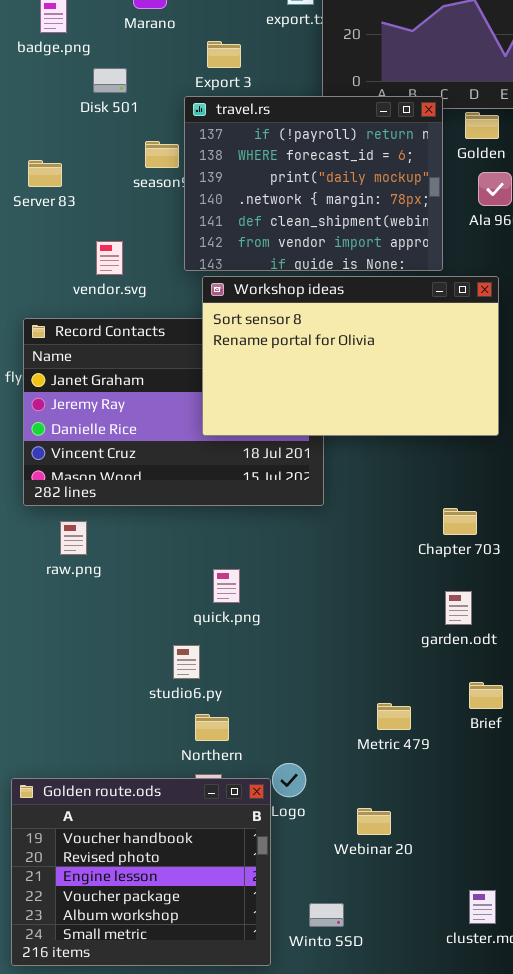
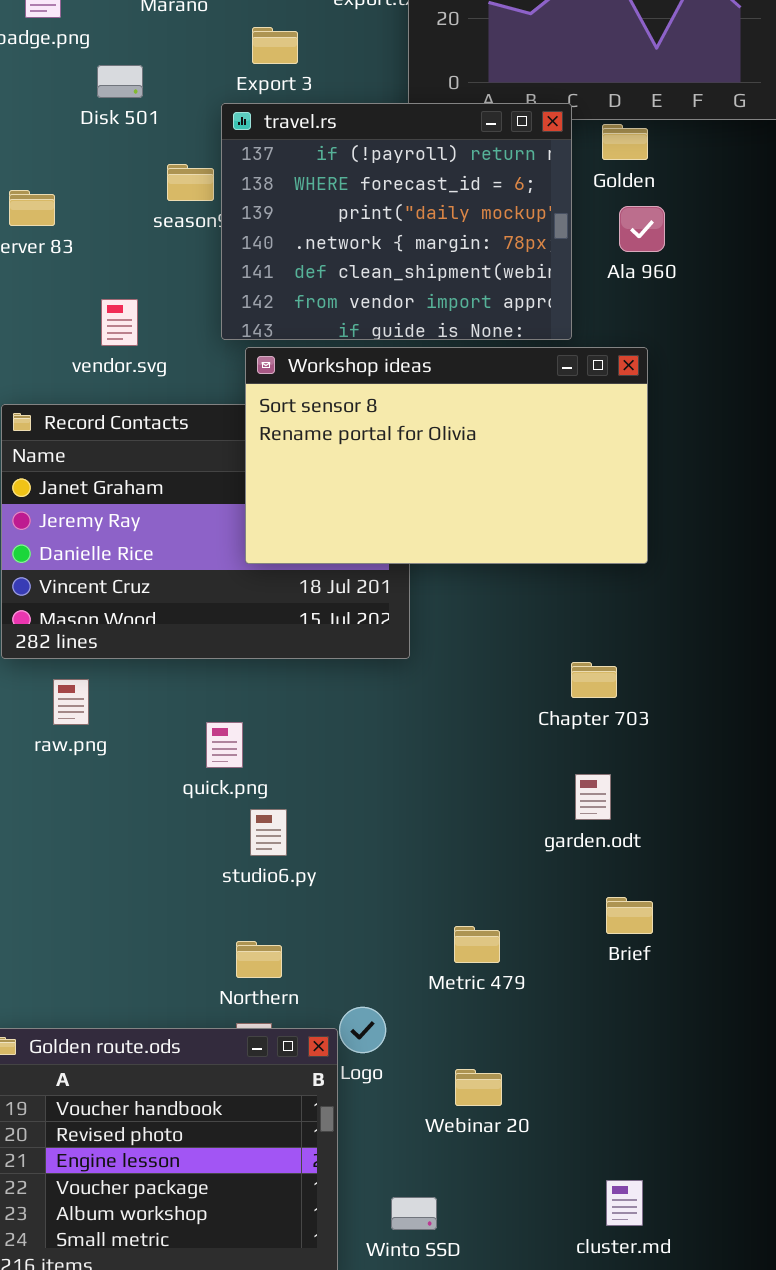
quick.png: [213,569,240,603] -> [206,722,243,768], moved
studio6.py: [173,645,200,679] -> [250,809,287,856], moved
Metric 479: [377,703,411,730] -> [454,926,500,963], moved

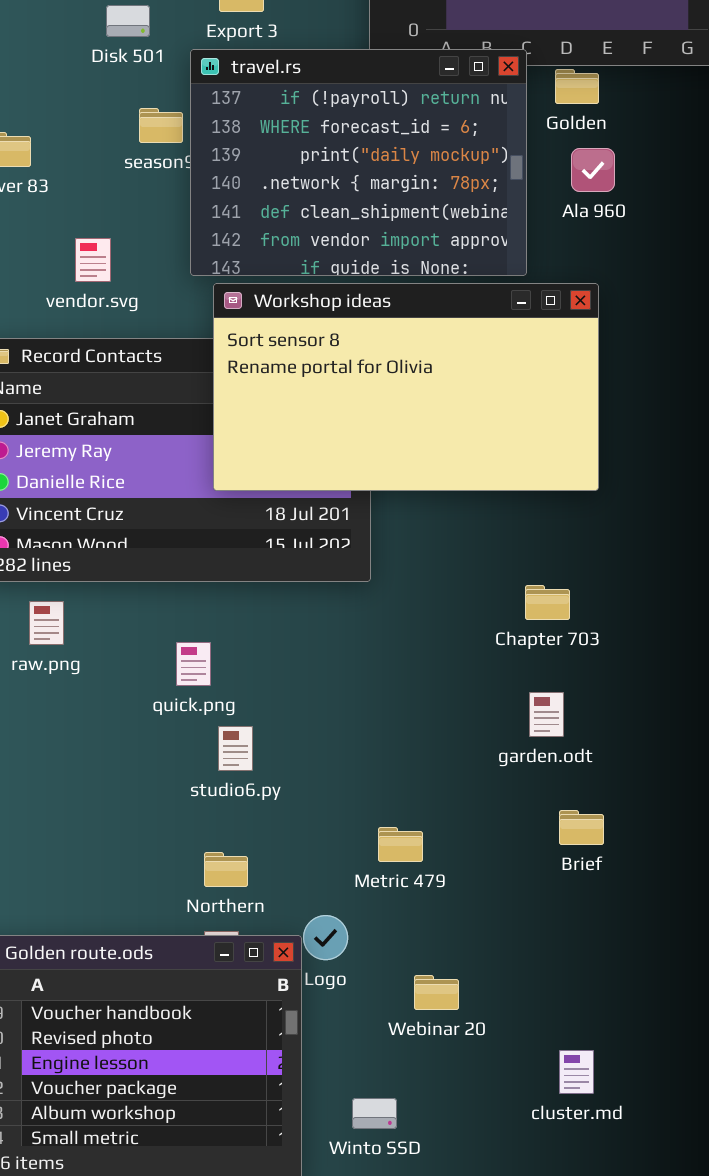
Disk 501: [97,65,143,98] -> [106,5,150,37], moved
Metric 479: [454,926,500,963] -> [378,827,423,862], moved
cluster.md: [606,1180,643,1226] -> [559,1050,594,1094], moved

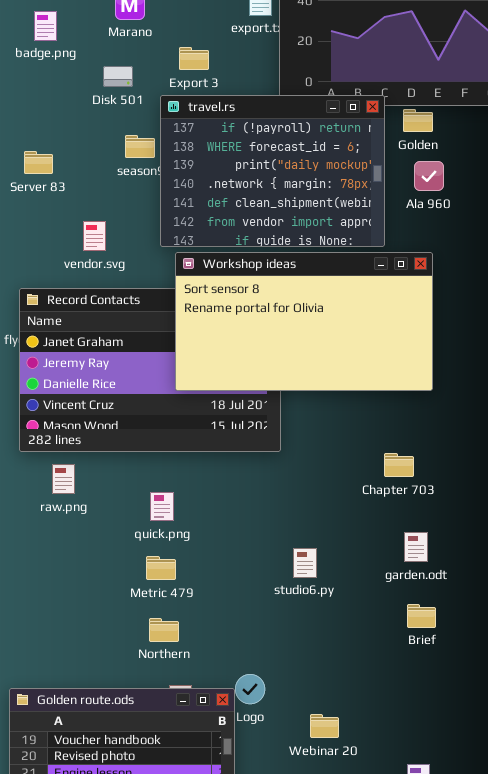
garden.odt: [529,692,564,737] -> [404,532,428,562], moved
studio6.py: [218,726,253,771] -> [293,548,317,578], moved
Metric 479: [378,827,423,862] -> [146,556,176,580], moved
Northern: [204,852,248,887] -> [149,618,179,642], moved

